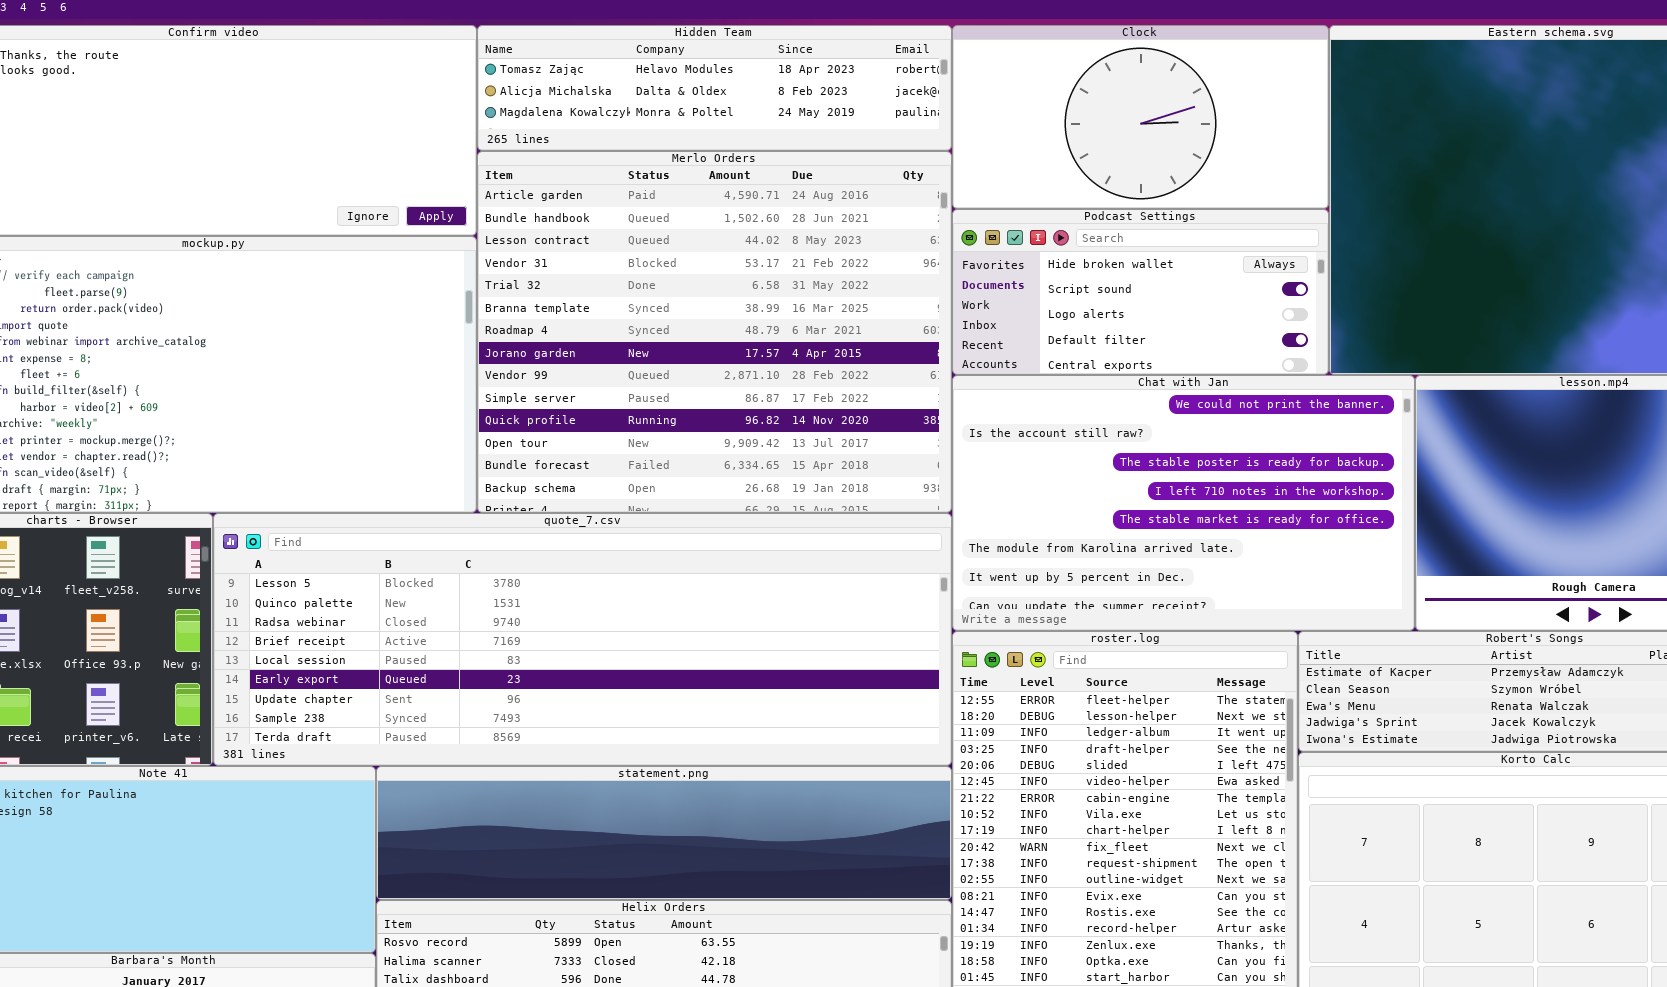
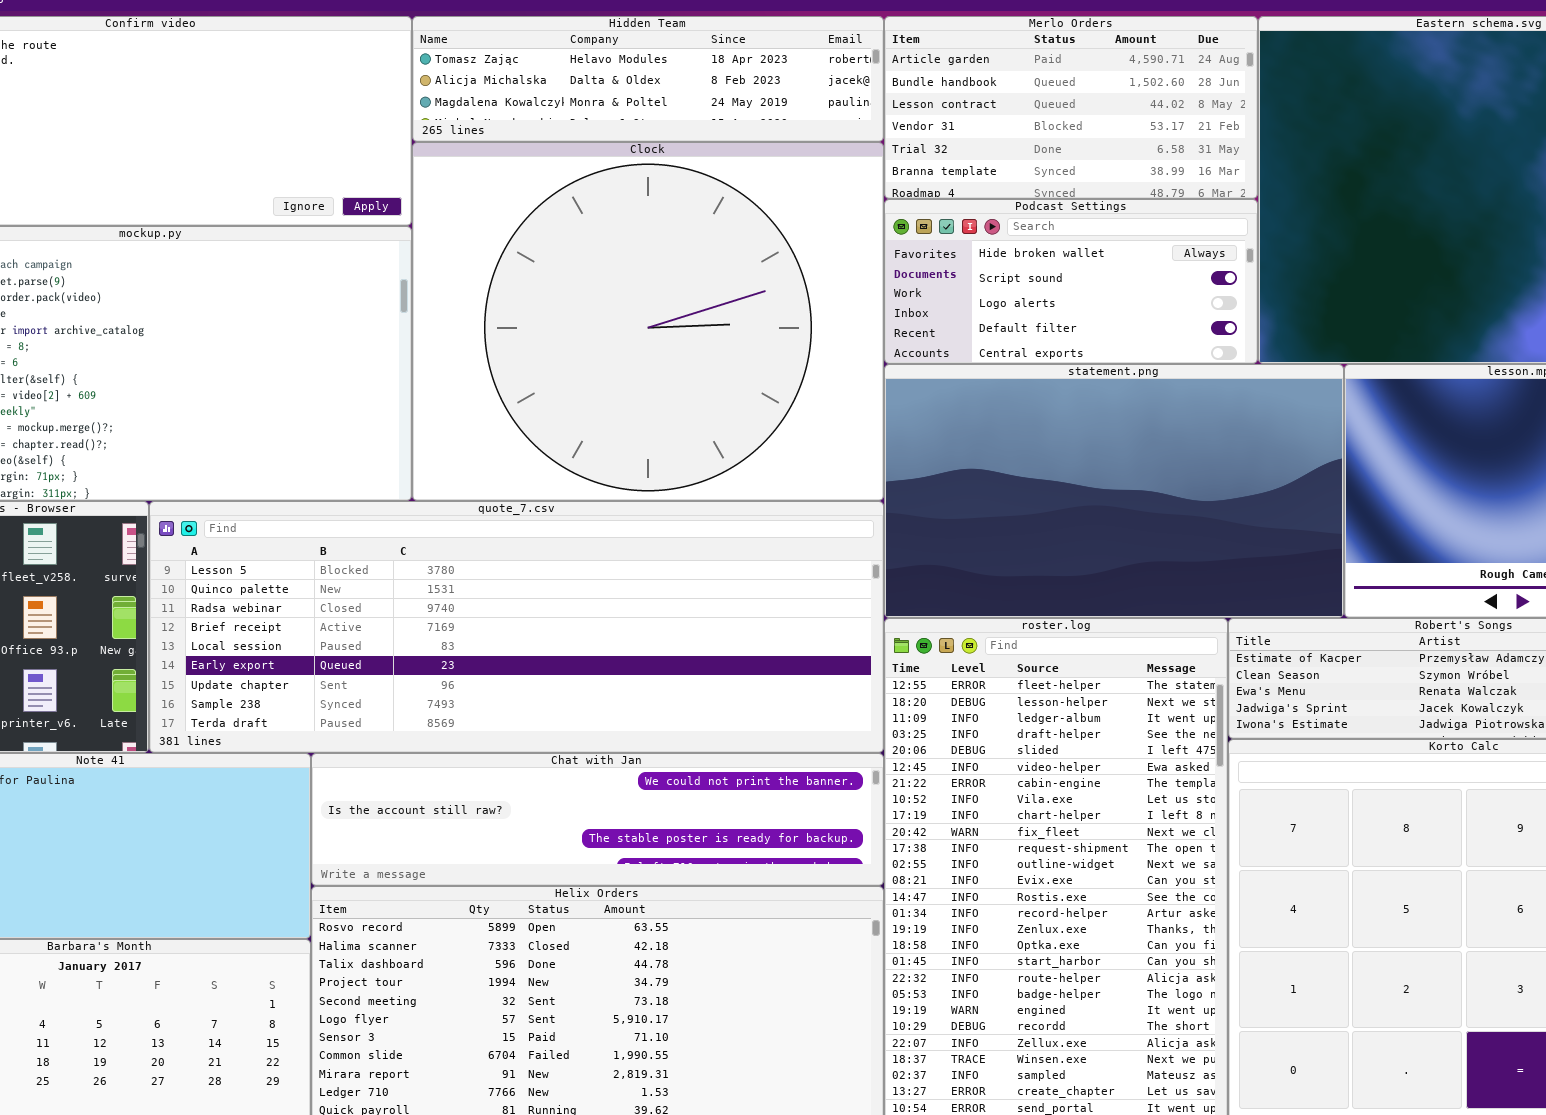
Clock: [952,25,1329,209] -> [412,142,884,501], moved, resized
Merlo Orders: [477,151,952,513] -> [884,16,1258,199], moved, resized
Chat with Jan: [952,375,1415,631] -> [311,753,884,886], moved, resized
statement.png: [376,766,952,900] -> [884,364,1344,618], moved, resized

